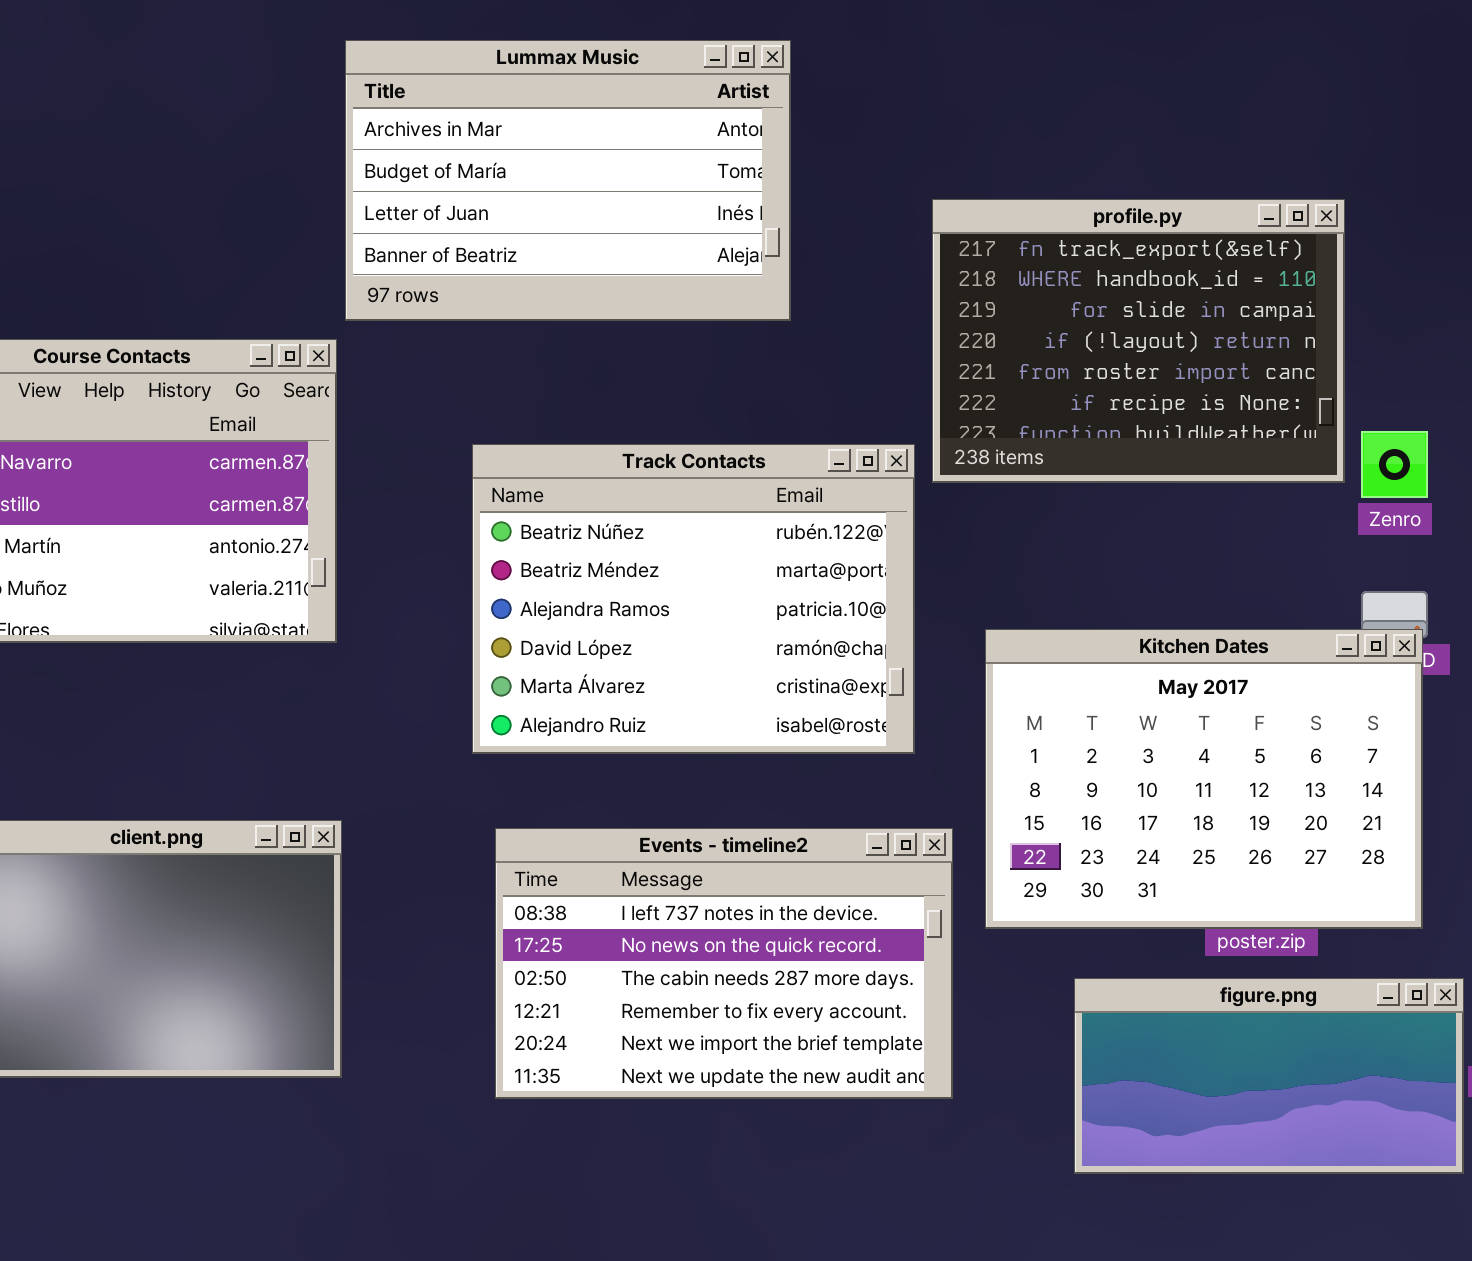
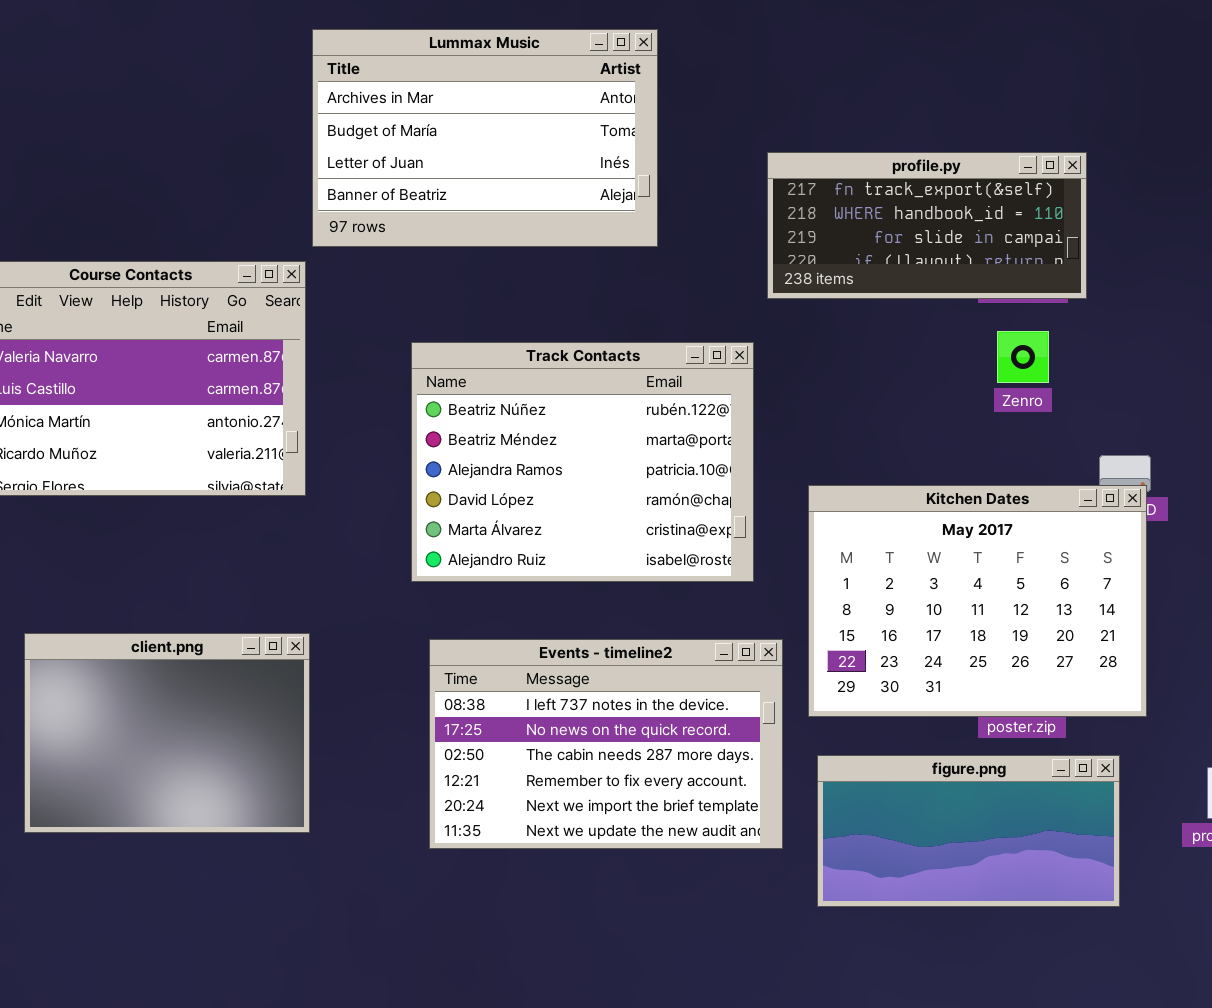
profile.py: [932,199,1345,483] -> [767,152,1087,299], resized
Zenro: [1361,431,1428,498] -> [997,331,1049,383], moved
figure.png: [1074,978,1464,1174] -> [817,755,1120,907], moved

